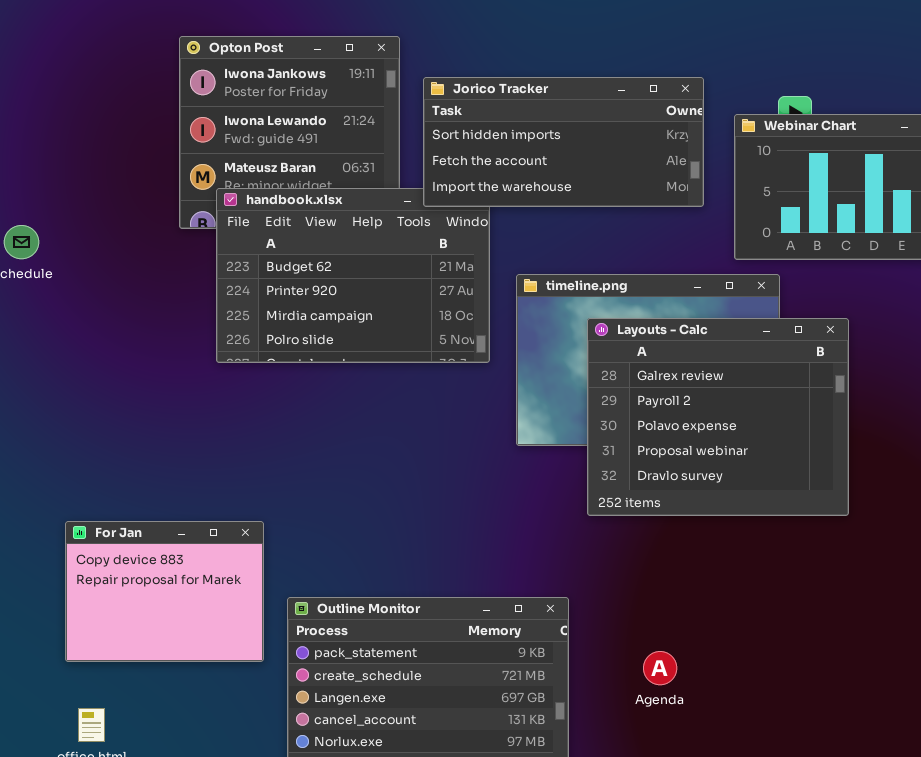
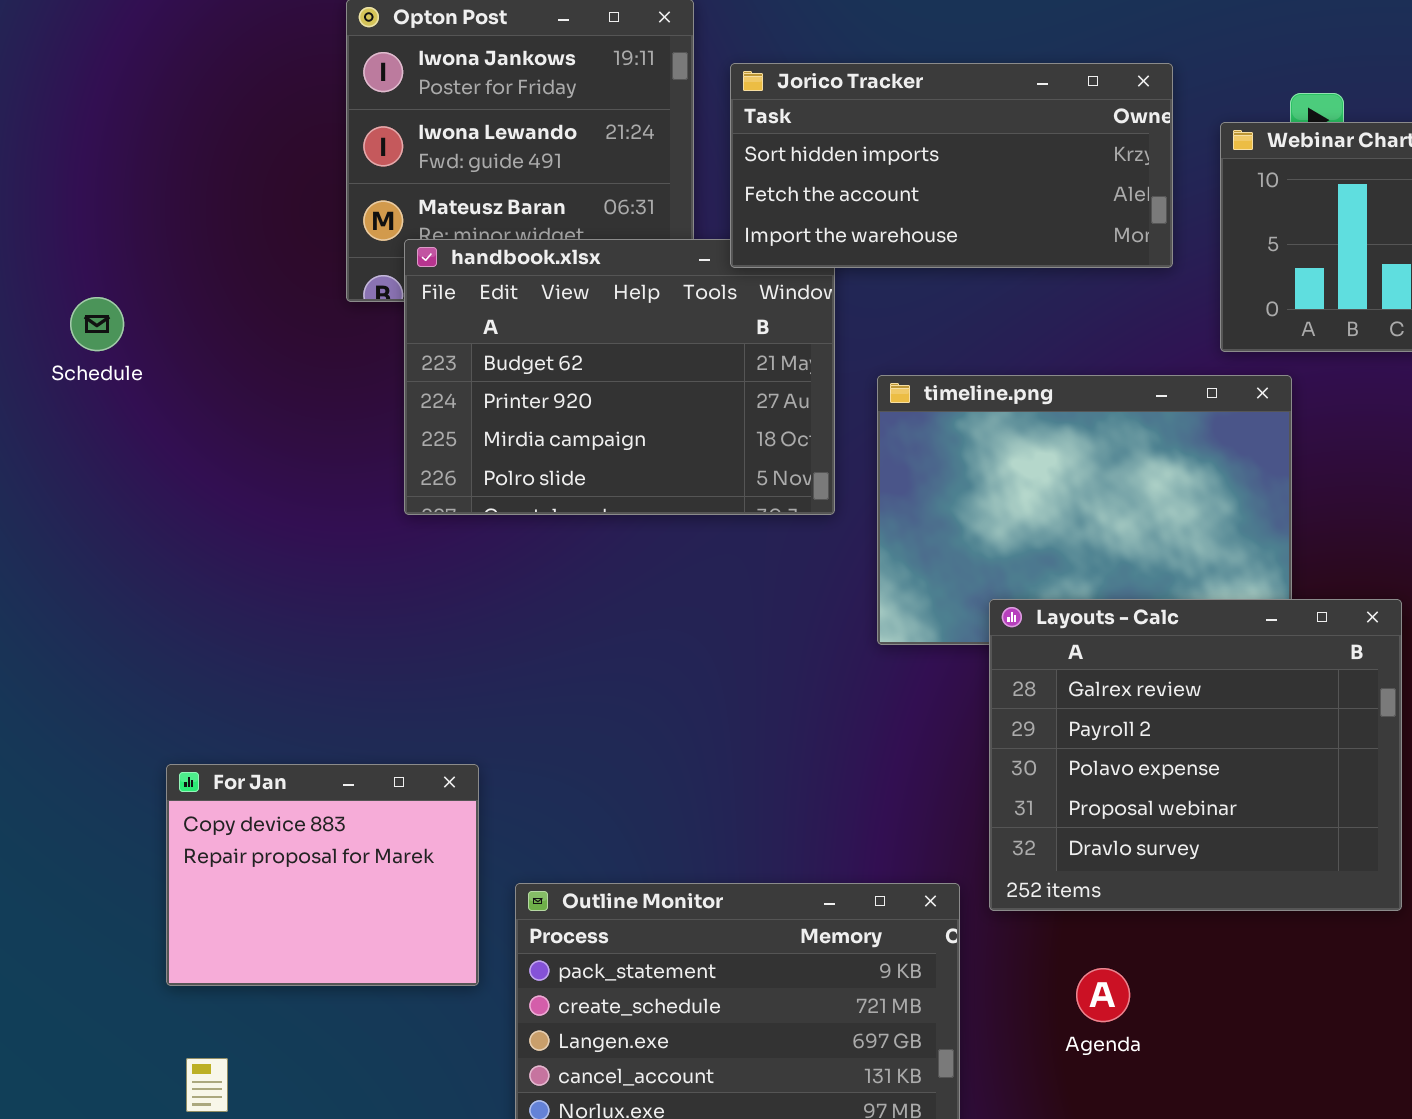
Layouts - Calc: [587,318,849,516] -> [989,599,1402,911], moved

